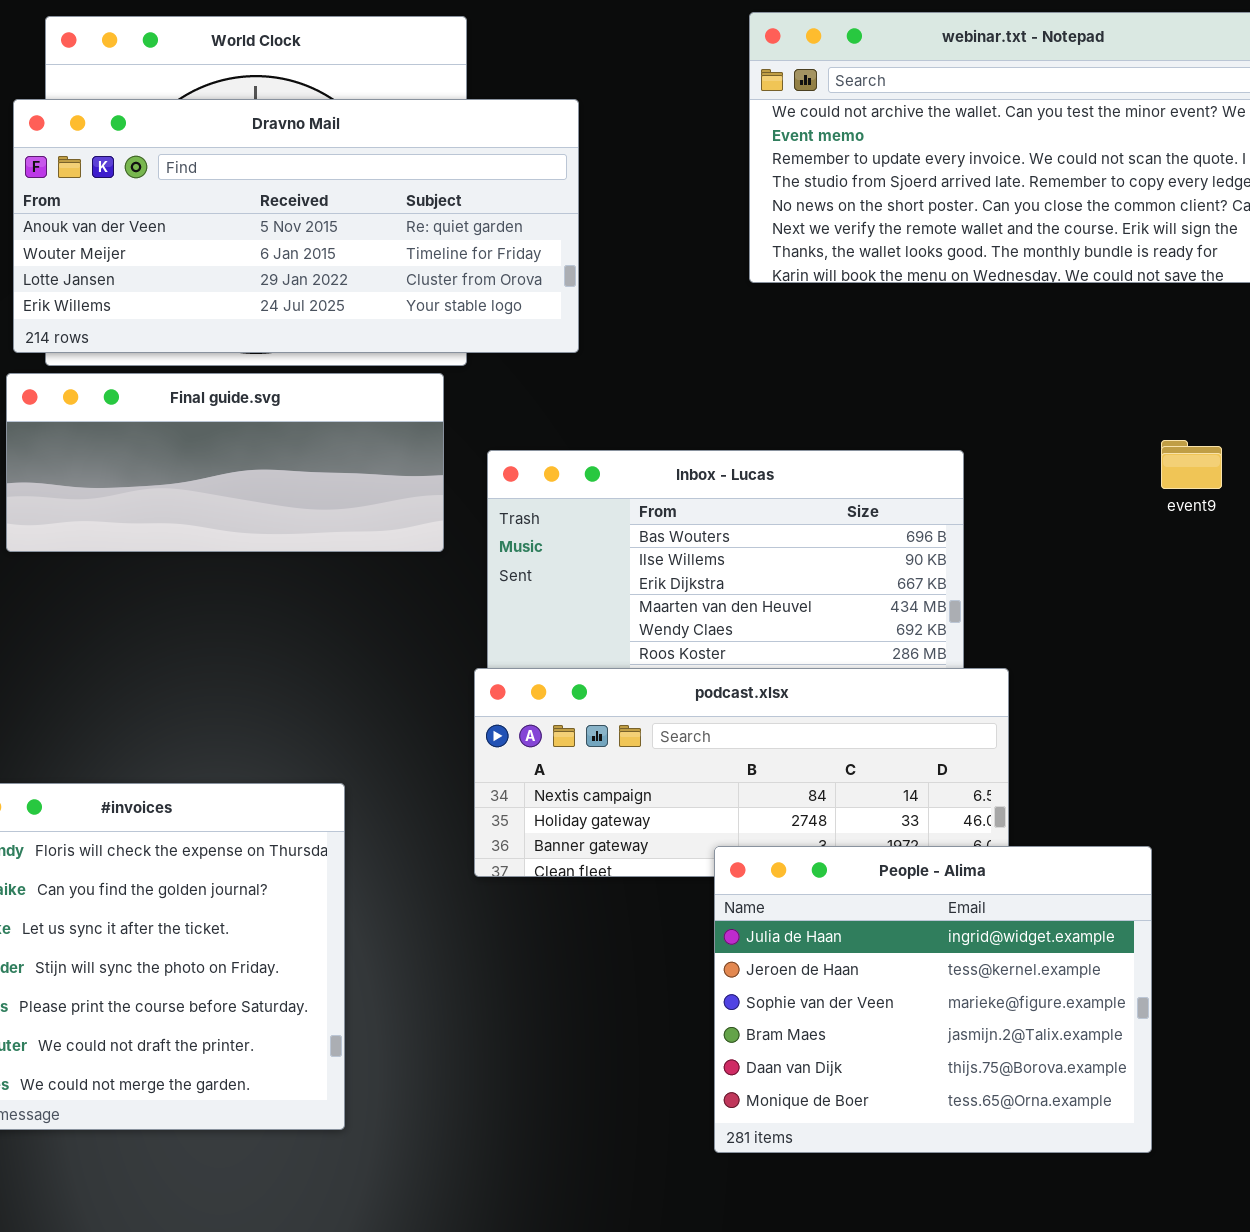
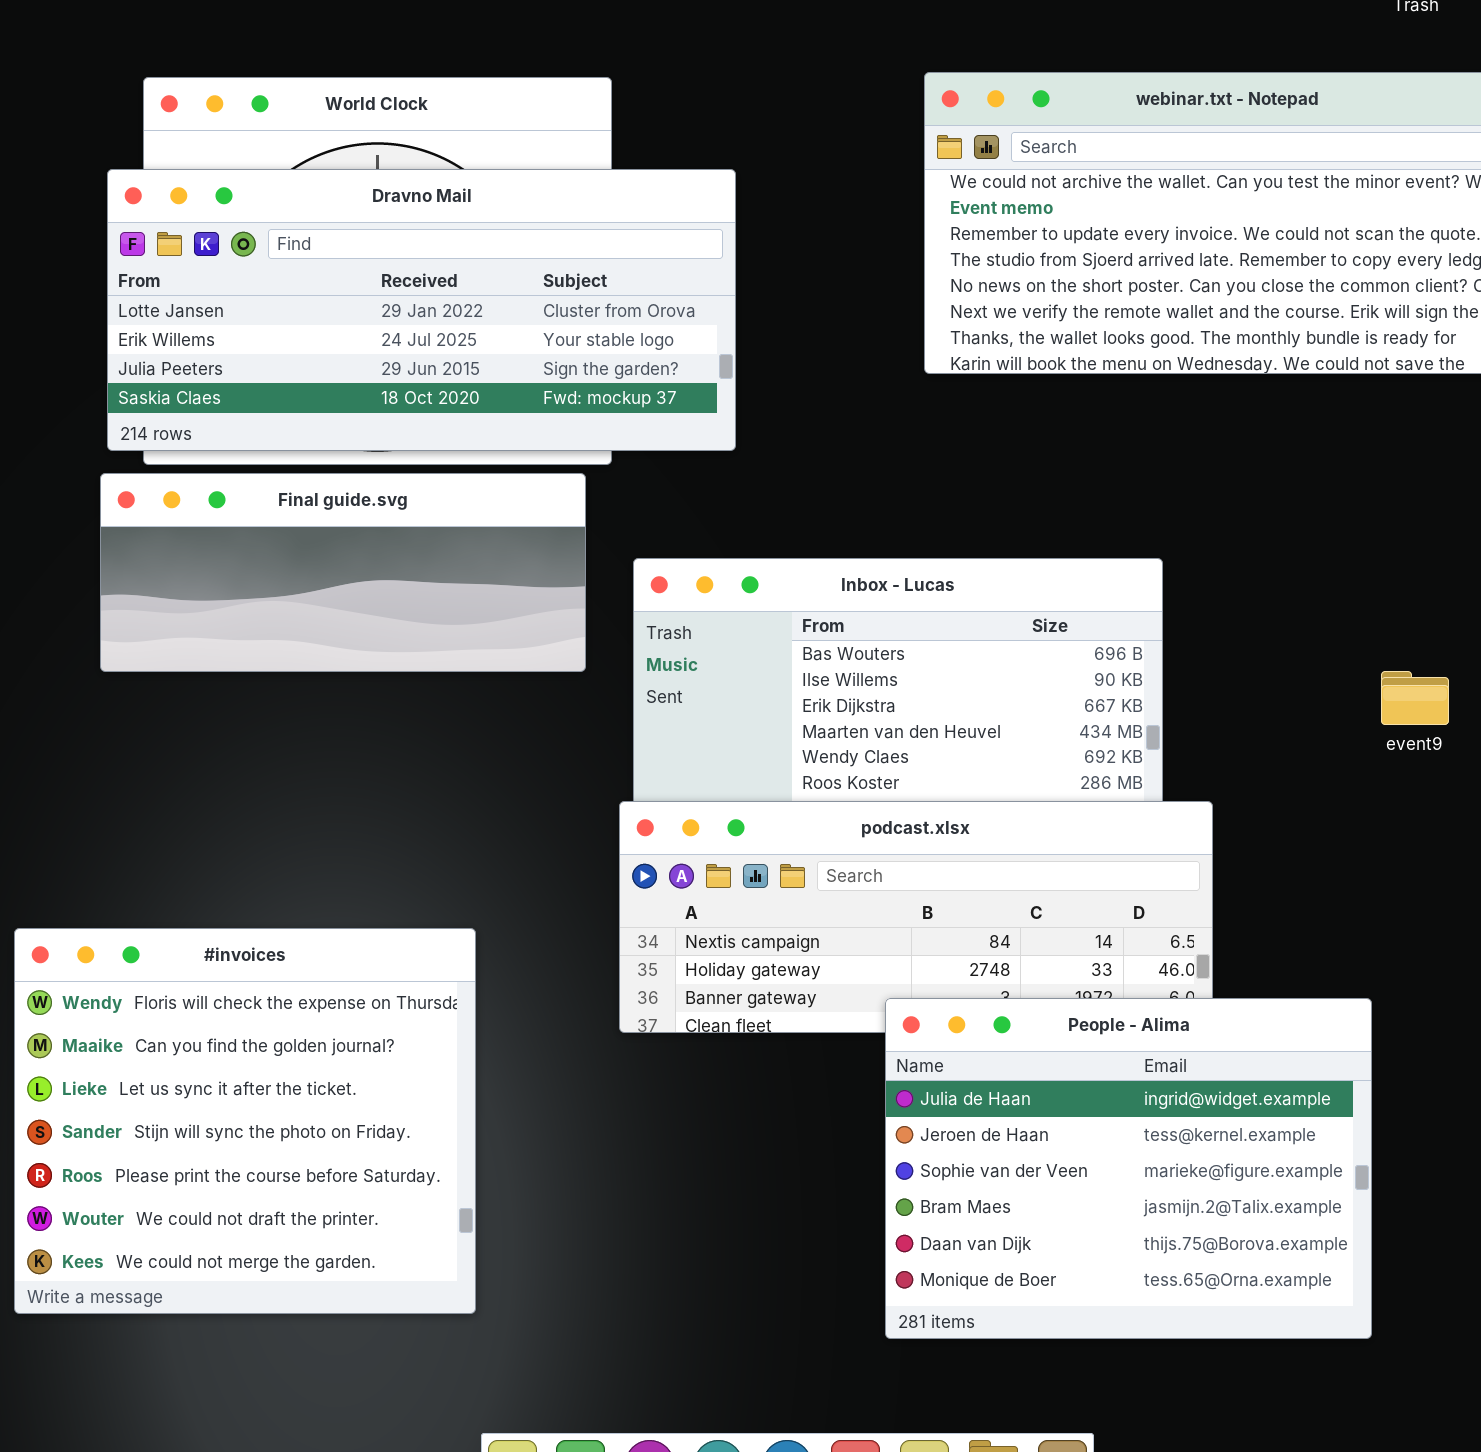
Dravno Mail: [13,99,579,353] -> [107,169,736,451], scrolled down 2 rows
event9: [1161,440,1222,489] -> [1381,671,1449,725], moved

